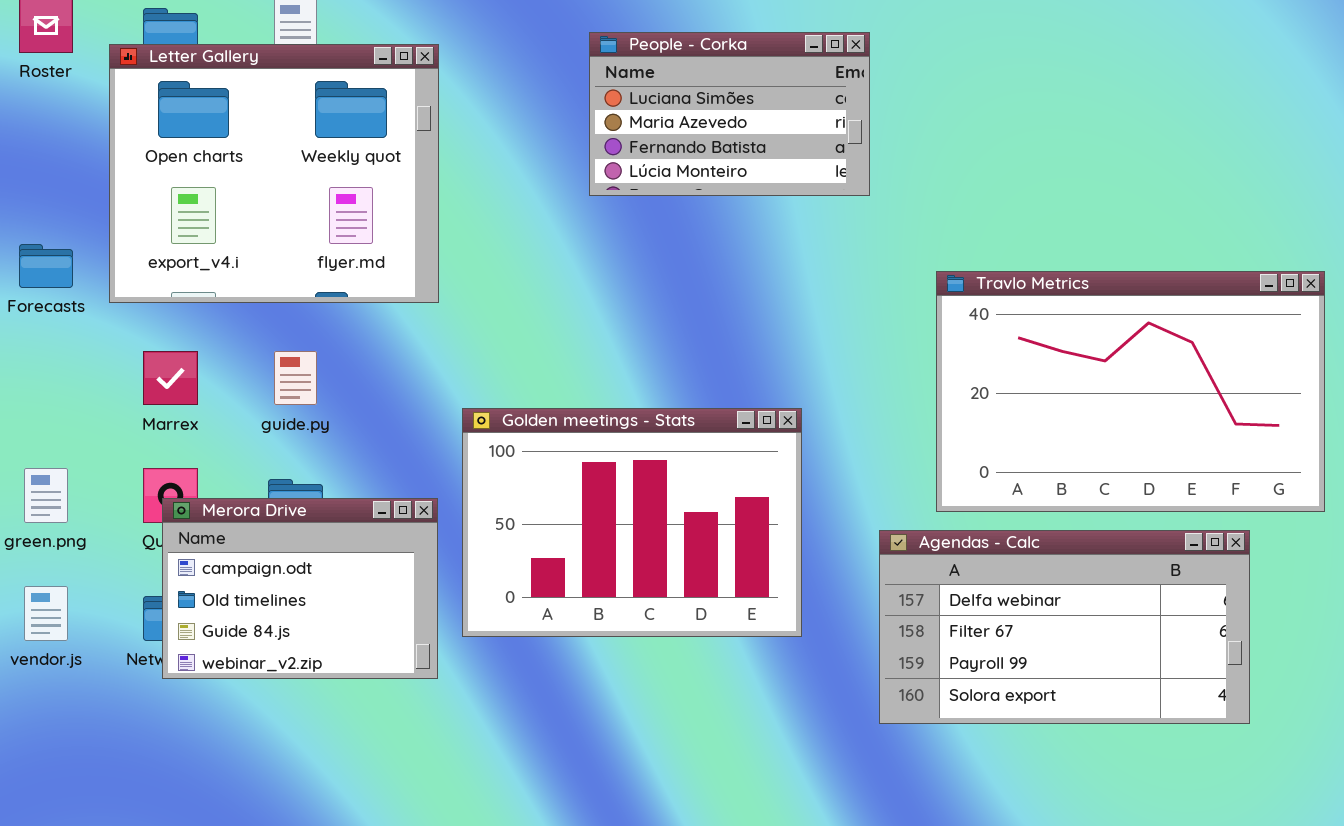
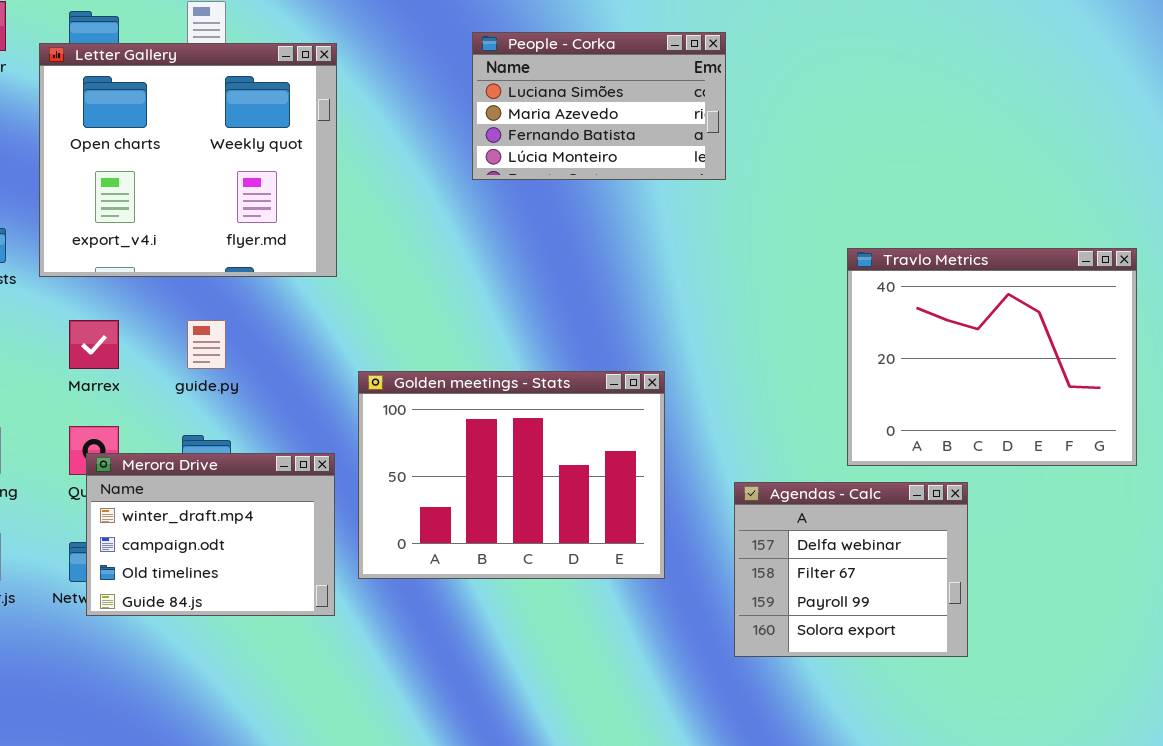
Travlo Metrics: [936,271,1325,512] -> [847,248,1137,466], resized
Merora Drive: [162,498,438,679] -> [86,453,335,616], scrolled up 1 row
Agendas - Calc: [879,530,1250,724] -> [734,482,968,657], resized

